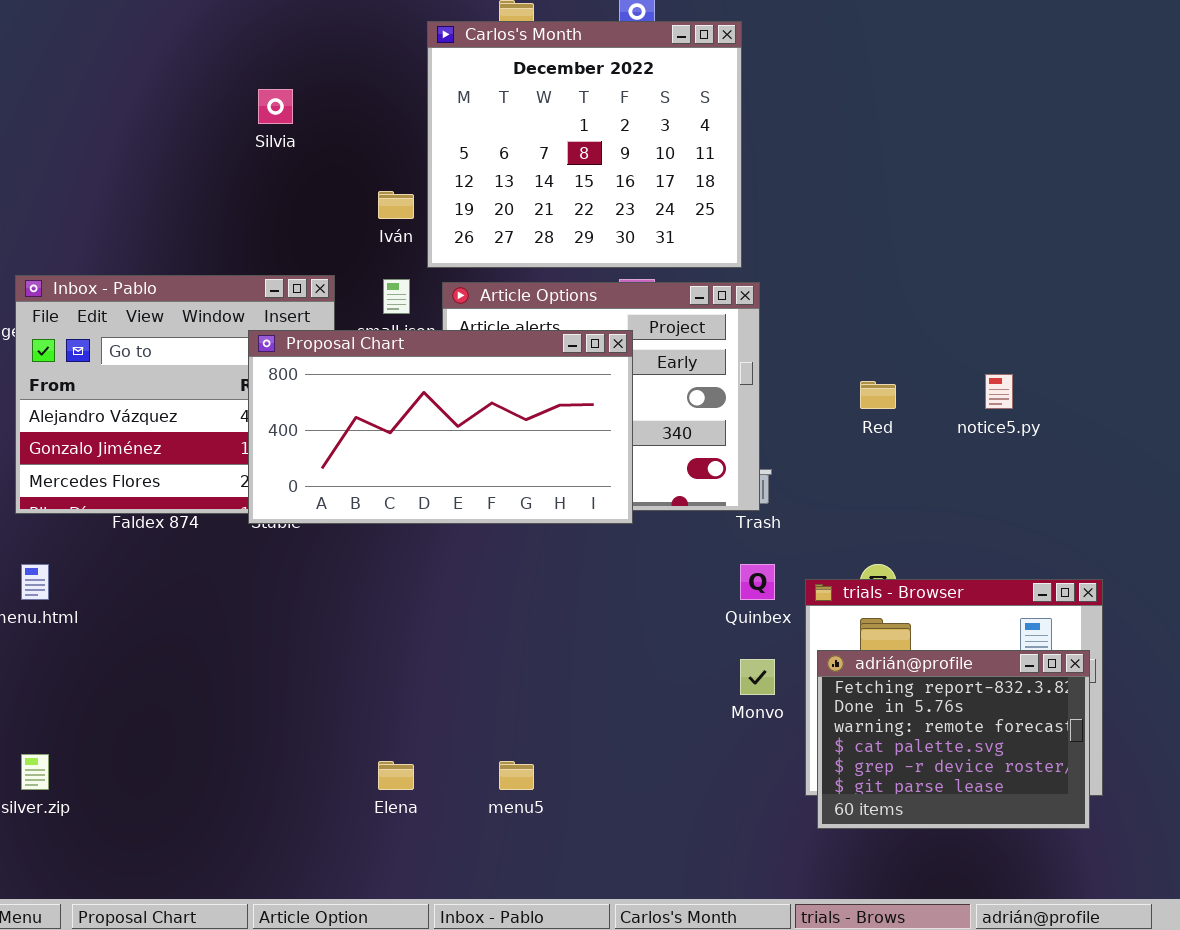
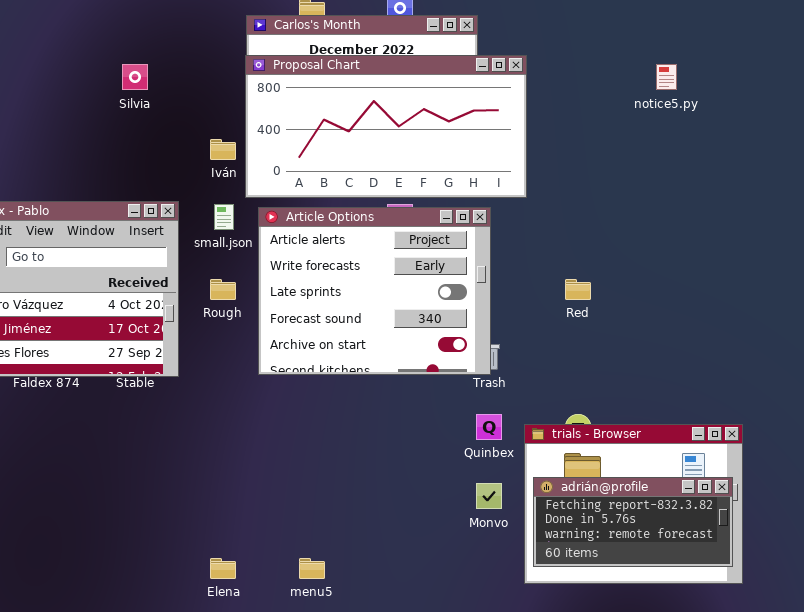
Proposal Chart: [248,330,633,524] -> [245,55,527,198], moved
notice5.py: [985,374,1013,409] -> [656,64,677,90], moved
adrián@profile: [817,650,1090,829] -> [533,477,733,567], resized

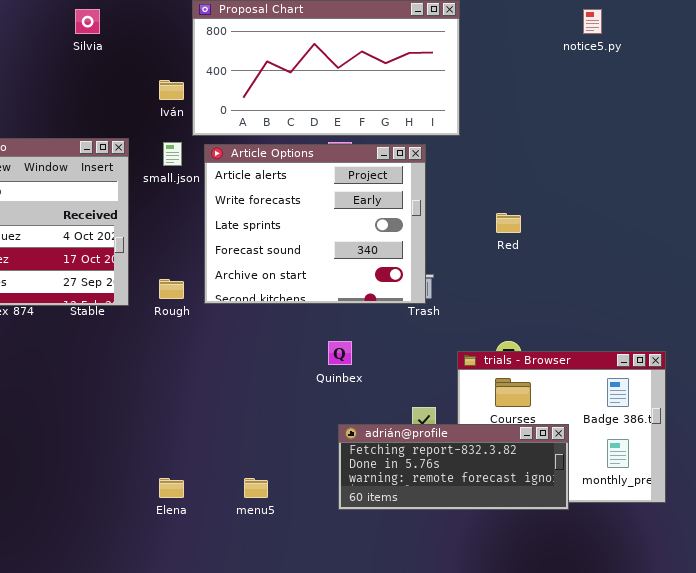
Rough: [210,279,236,300] -> [159,279,184,299], moved
Quinbex: [476,414,502,440] -> [328,341,352,365], moved
adrián@profile: [533,477,733,567] -> [338,424,569,510], moved, resized

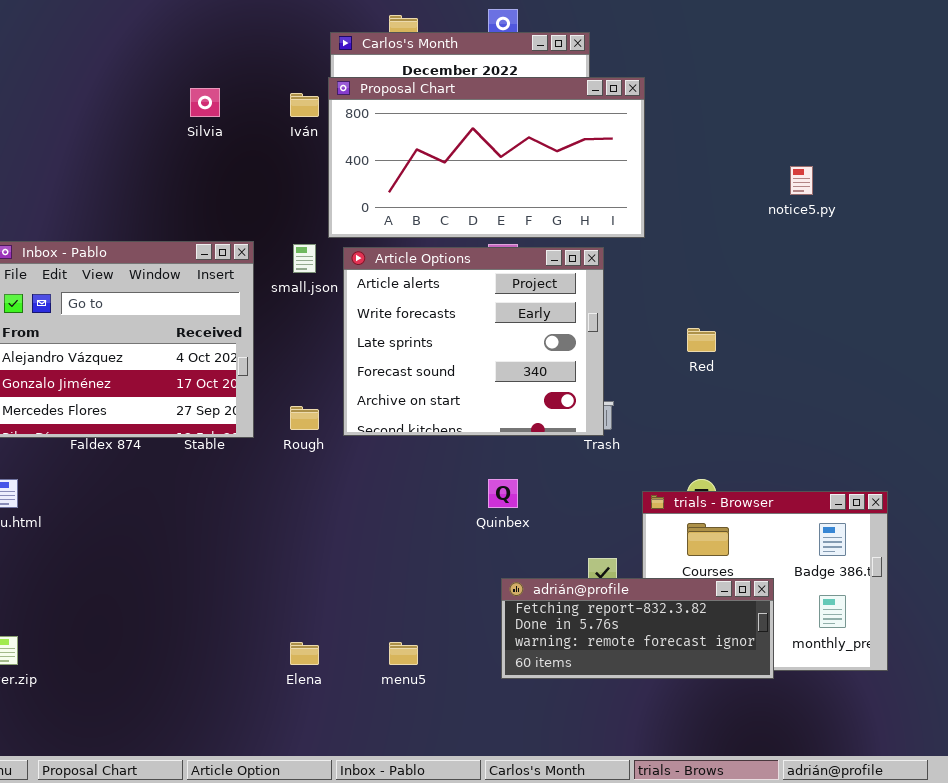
notice5.py: [583,9,602,34] -> [790,166,813,195], moved
Iván: [159,80,184,100] -> [290,93,319,117], moved

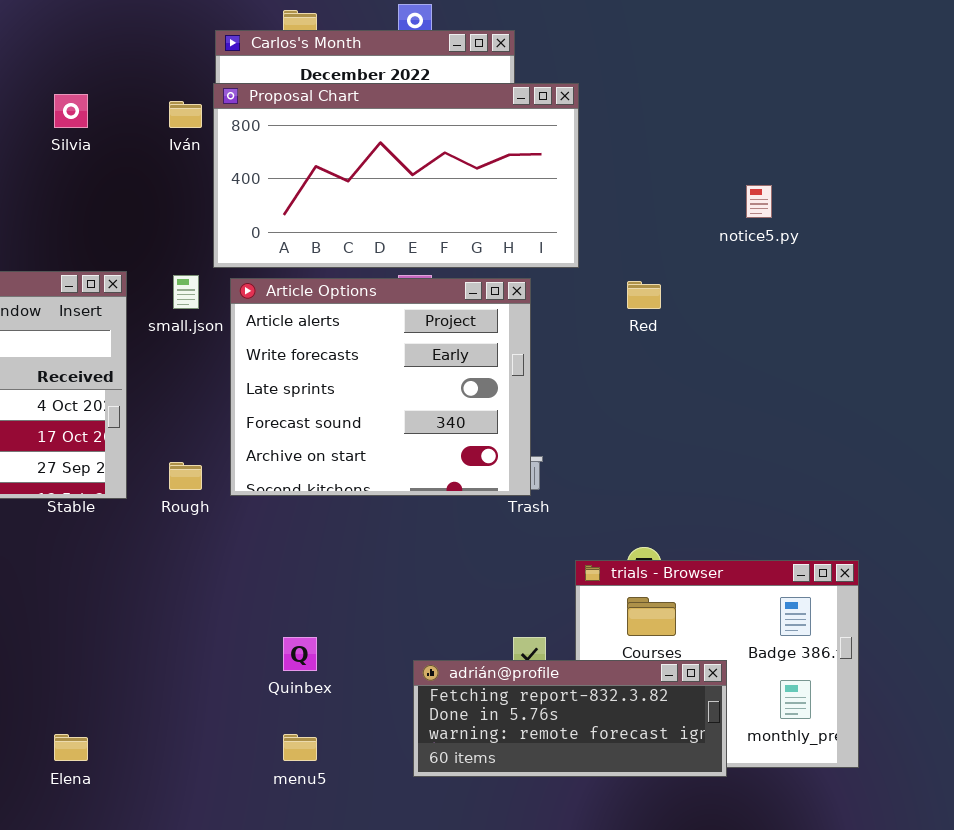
Red: [687,328,716,352] -> [627,281,661,309], moved
Quinbex: [488,479,518,508] -> [283,637,317,671], moved
Elena: [290,642,319,665] -> [54,734,88,761], moved

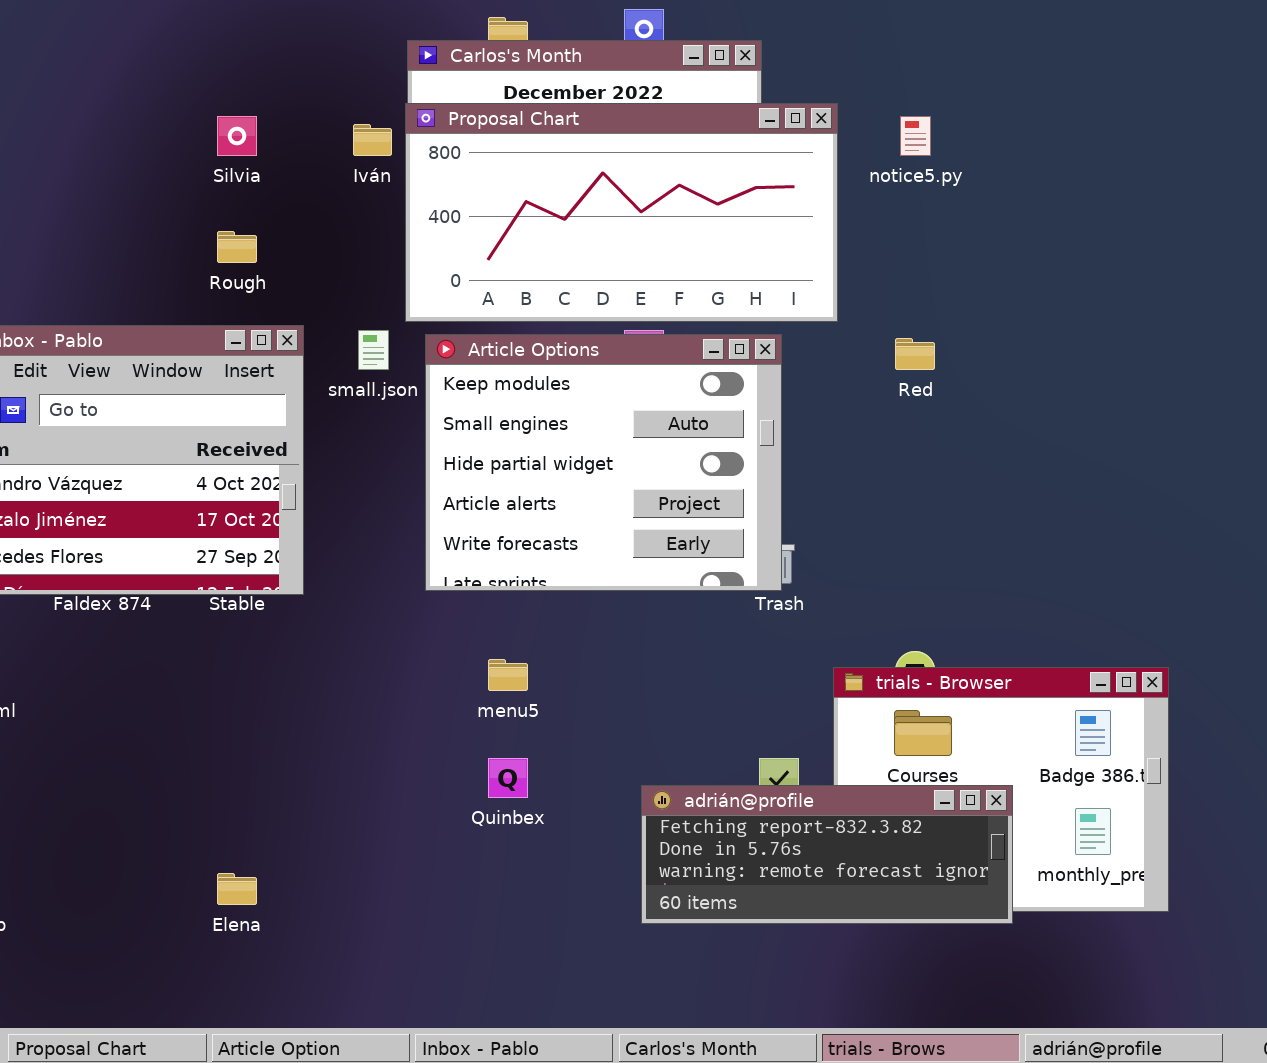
notice5.py: [746,185,772,218] -> [900,116,931,156], moved
Article Options: [230,278,531,496] -> [425,334,782,591], scrolled up 3 rows
Rough: [169,462,202,490] -> [217,231,257,263], moved
menu5: [283,734,317,761] -> [488,659,528,691], moved

